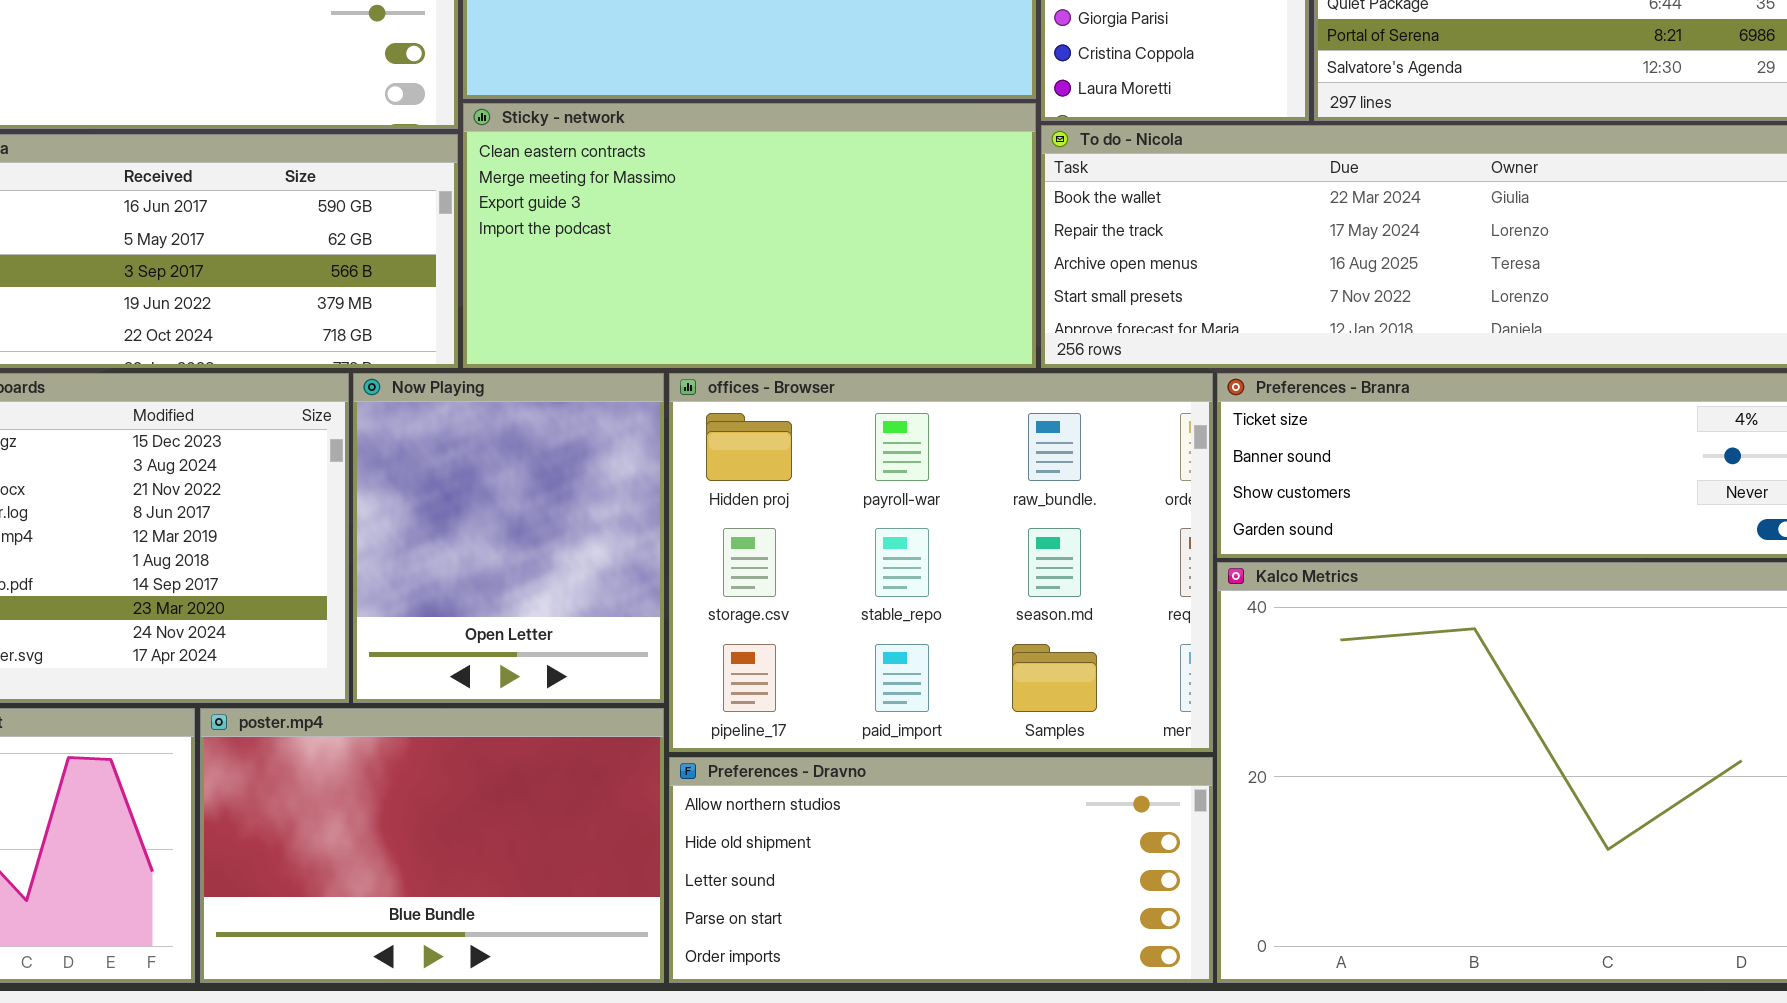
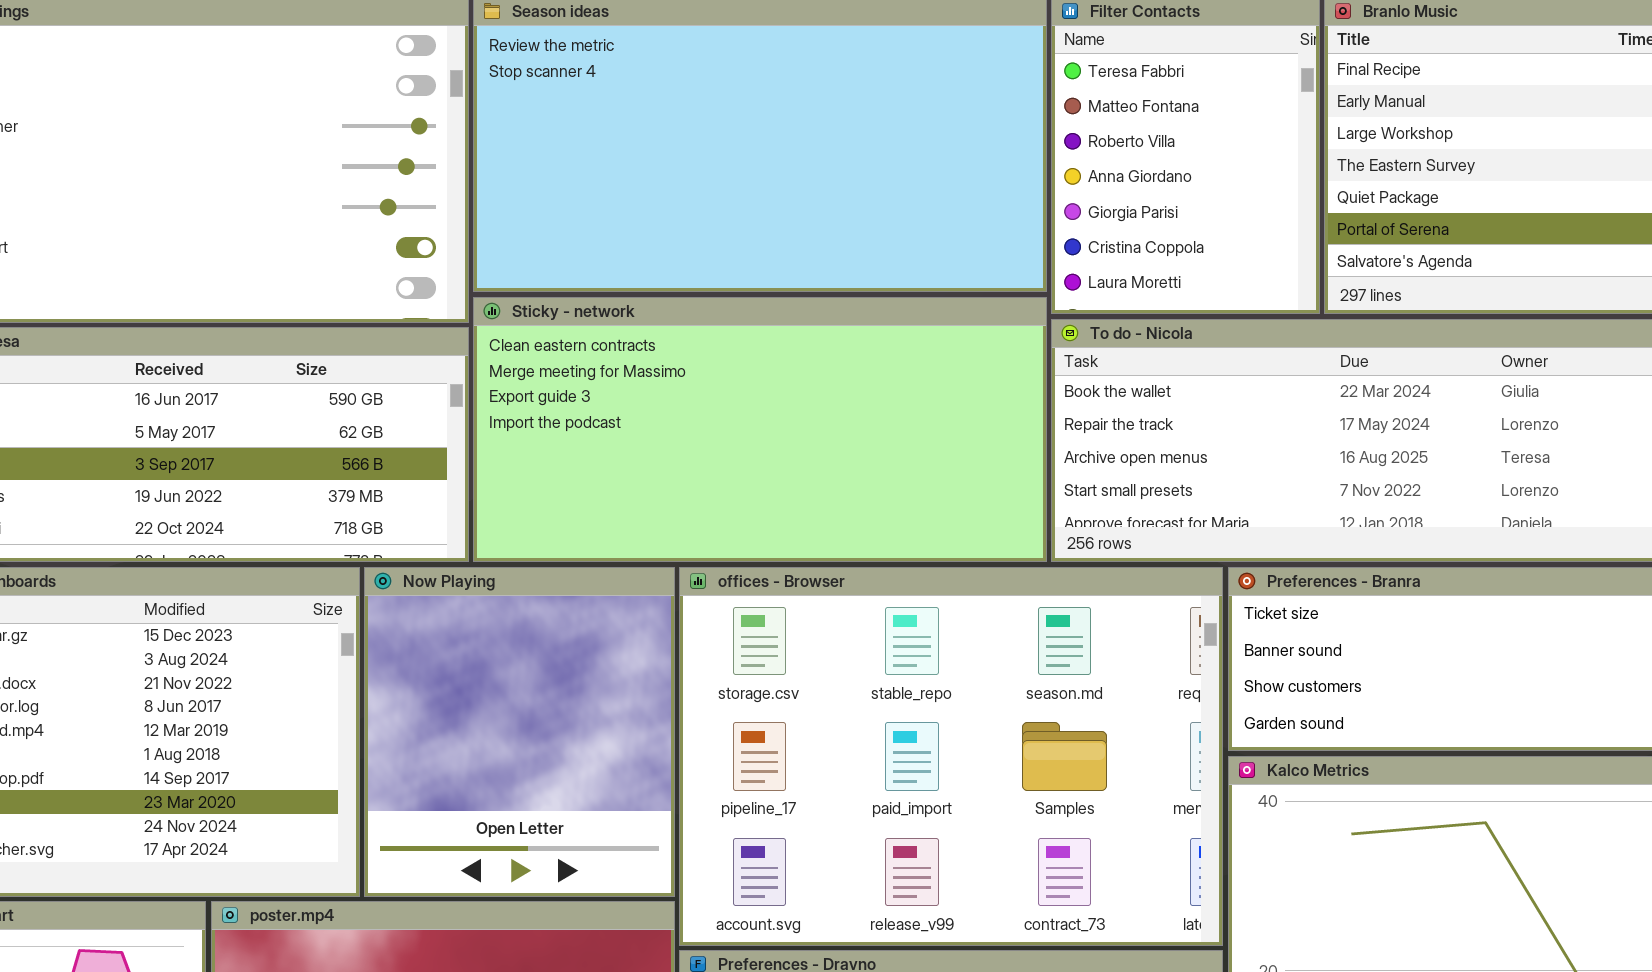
offices - Browser: [669,373,1213,752] -> [679,567,1223,946], scrolled down 1 row

